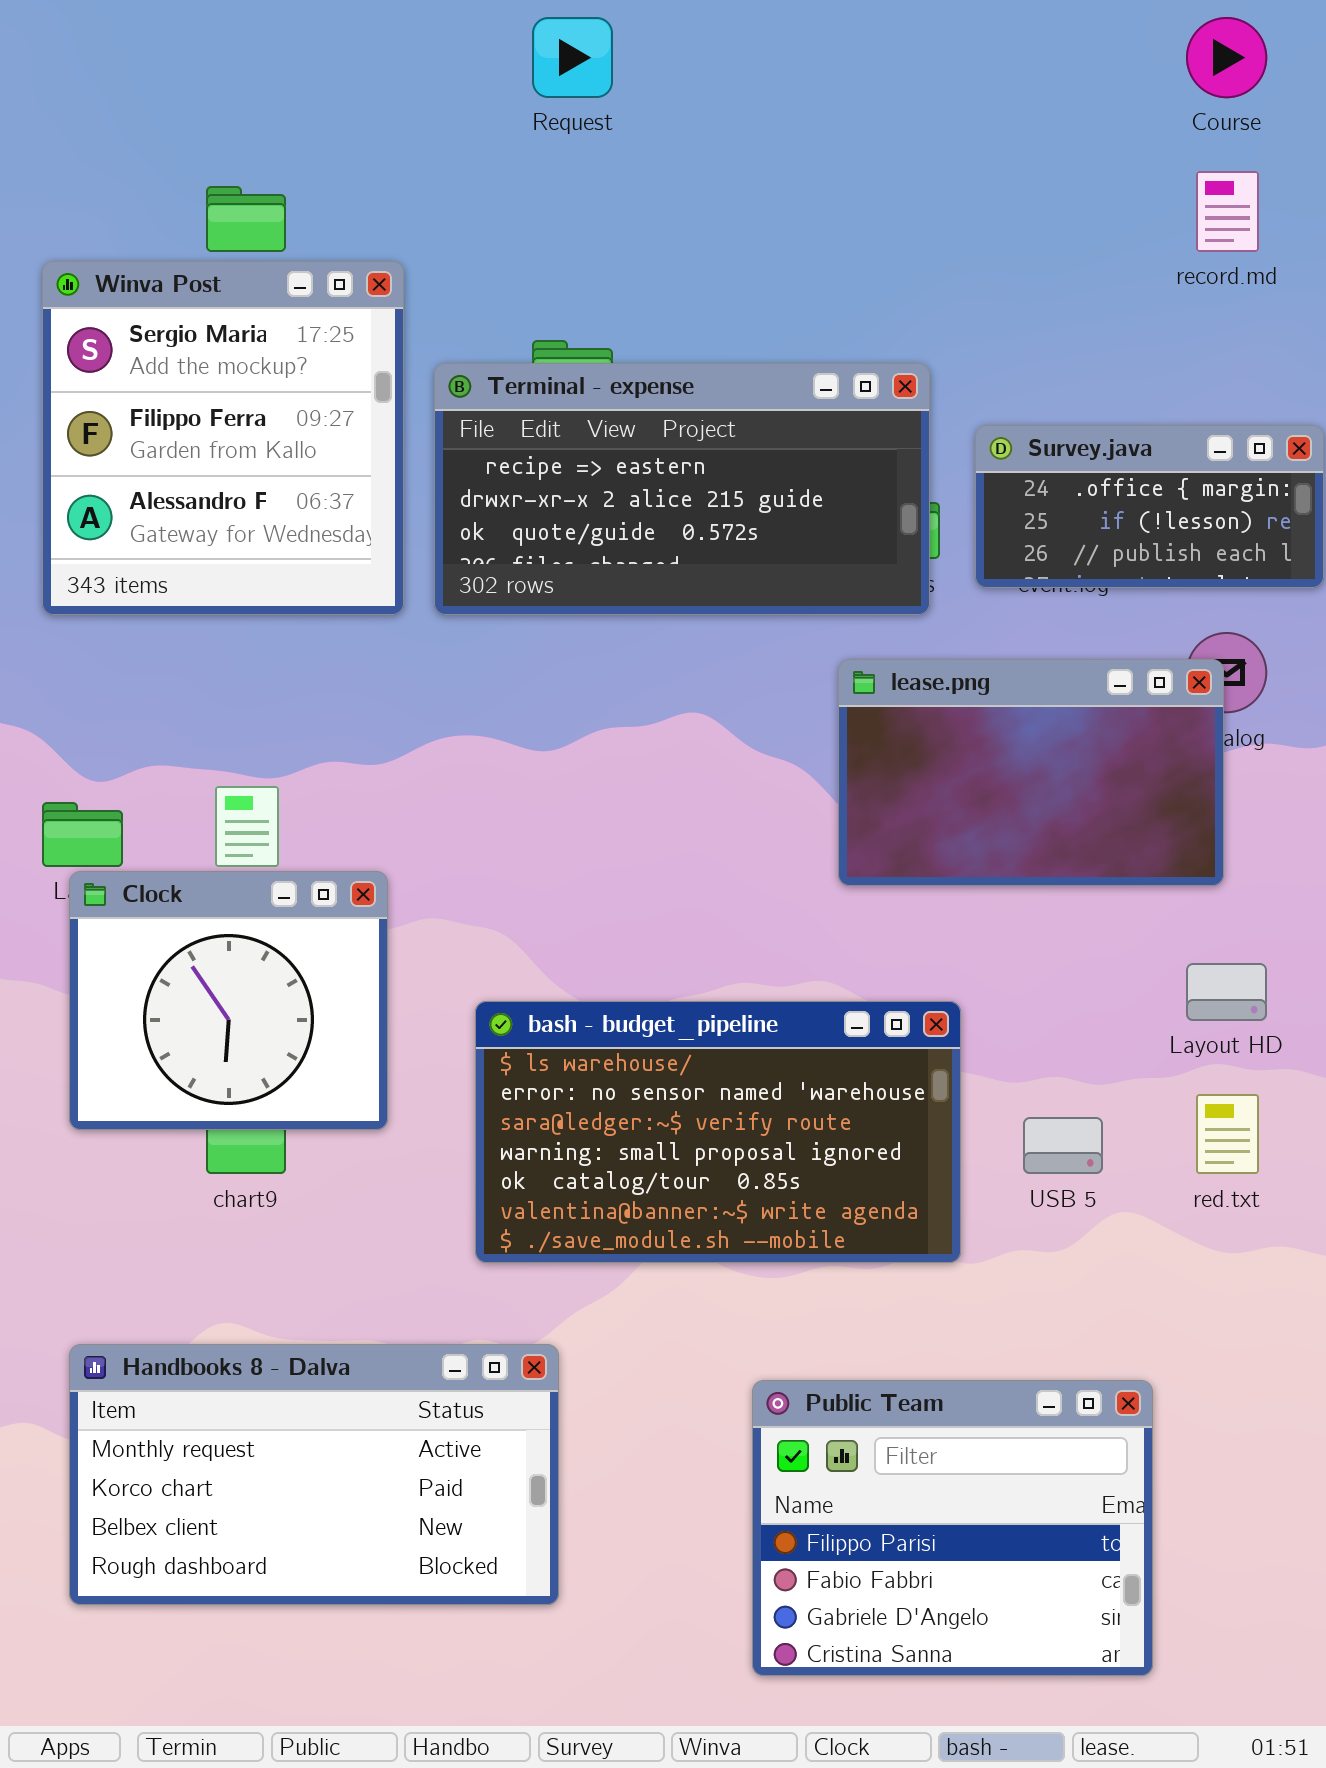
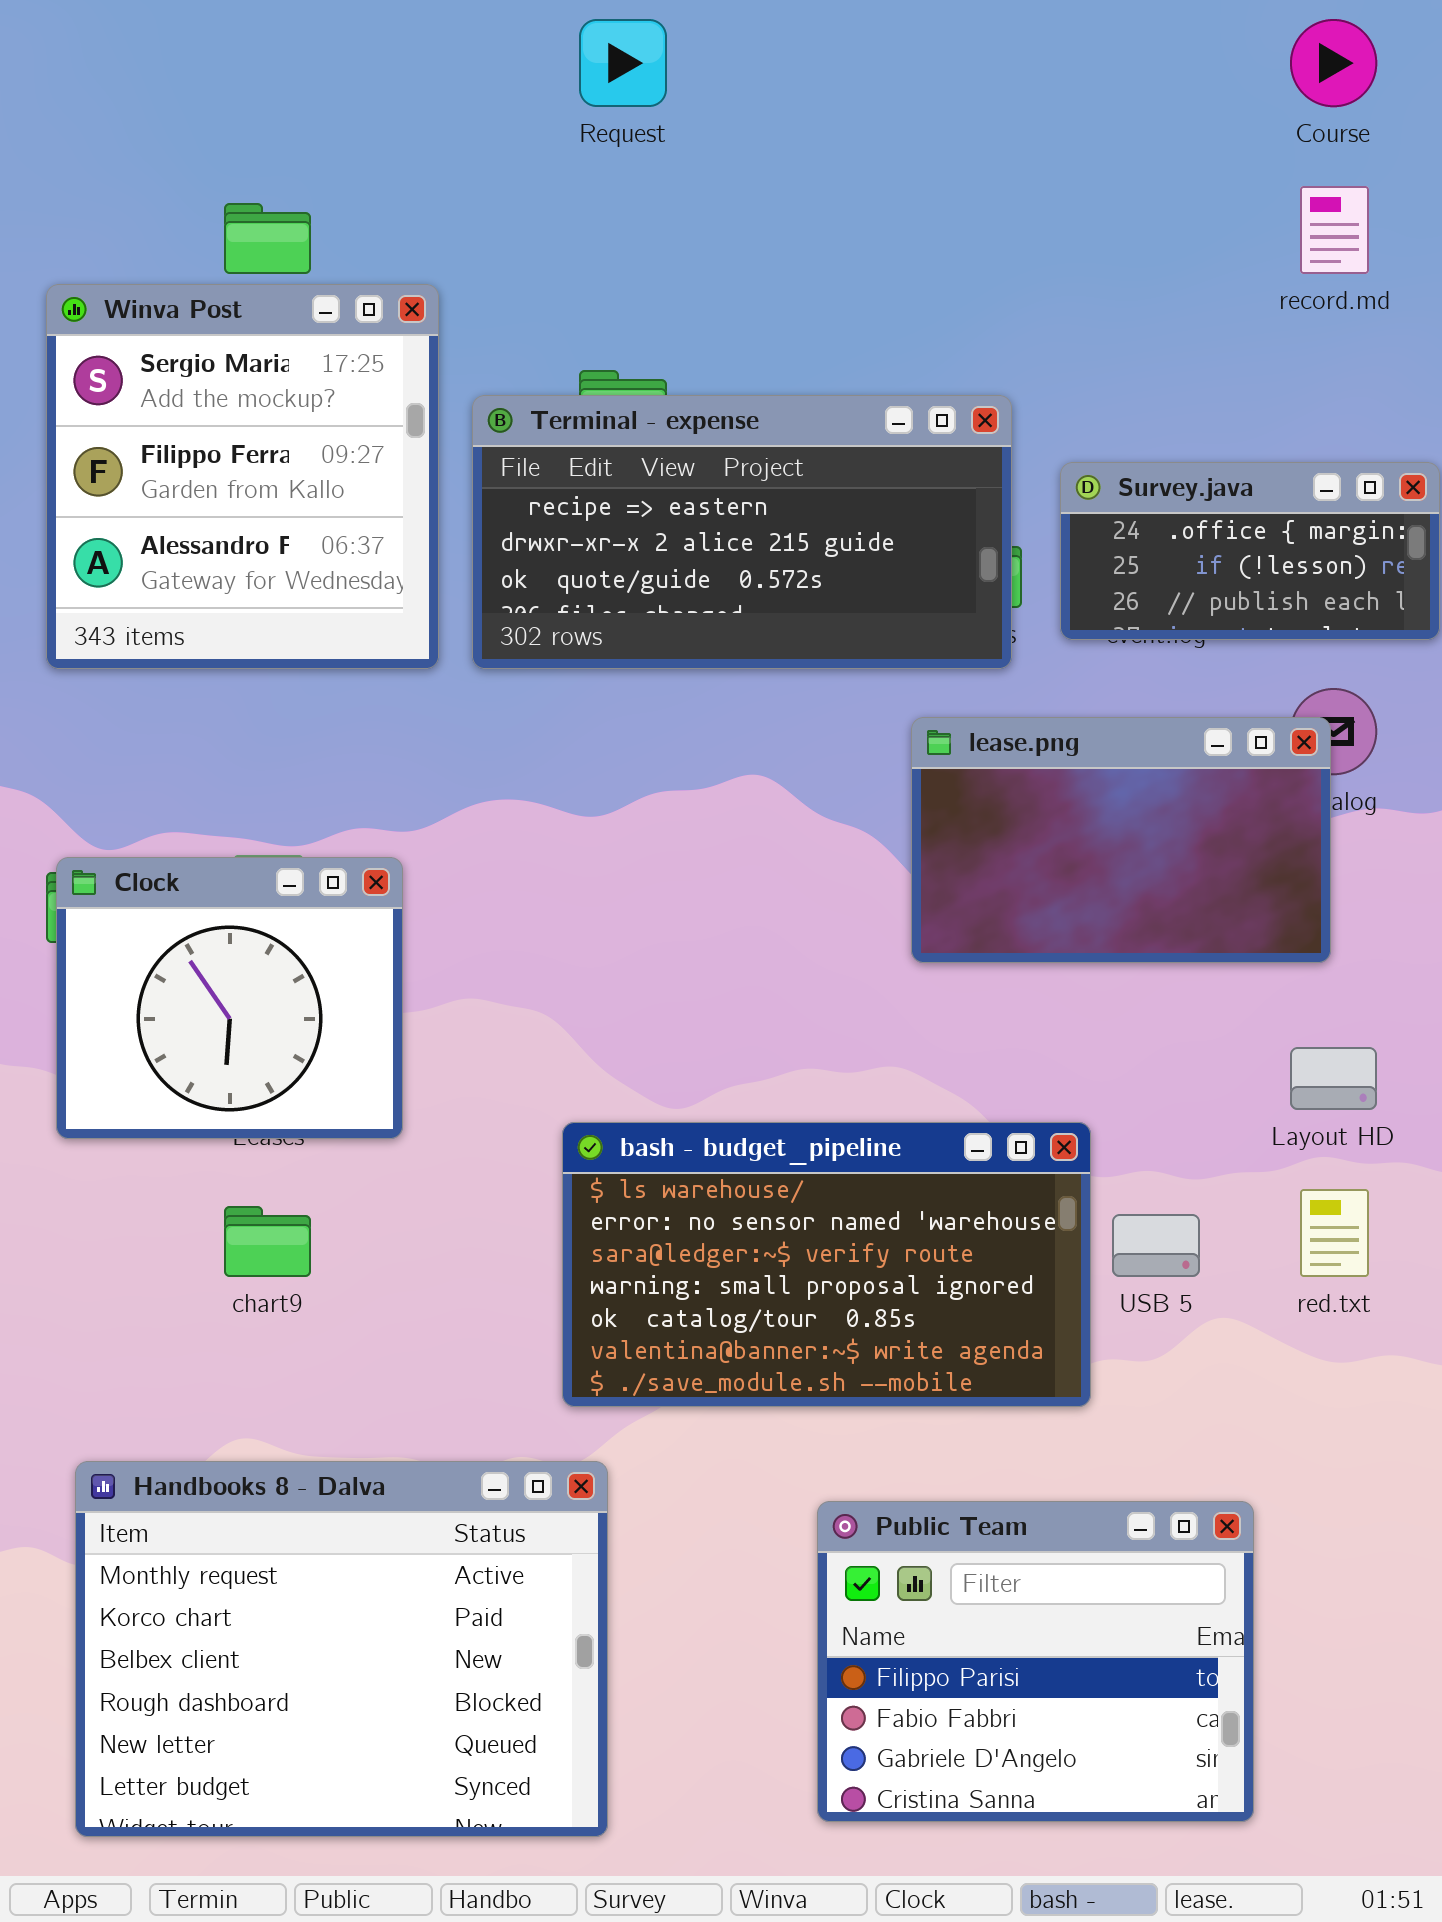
Clock: [69,871,388,1130] -> [56,857,403,1139], moved
bash - budget_pipeline: [475,1001,961,1263] -> [562,1122,1091,1407], moved
Handbooks 8 - Dalva: [69,1344,559,1605] -> [75,1461,608,1837], resized

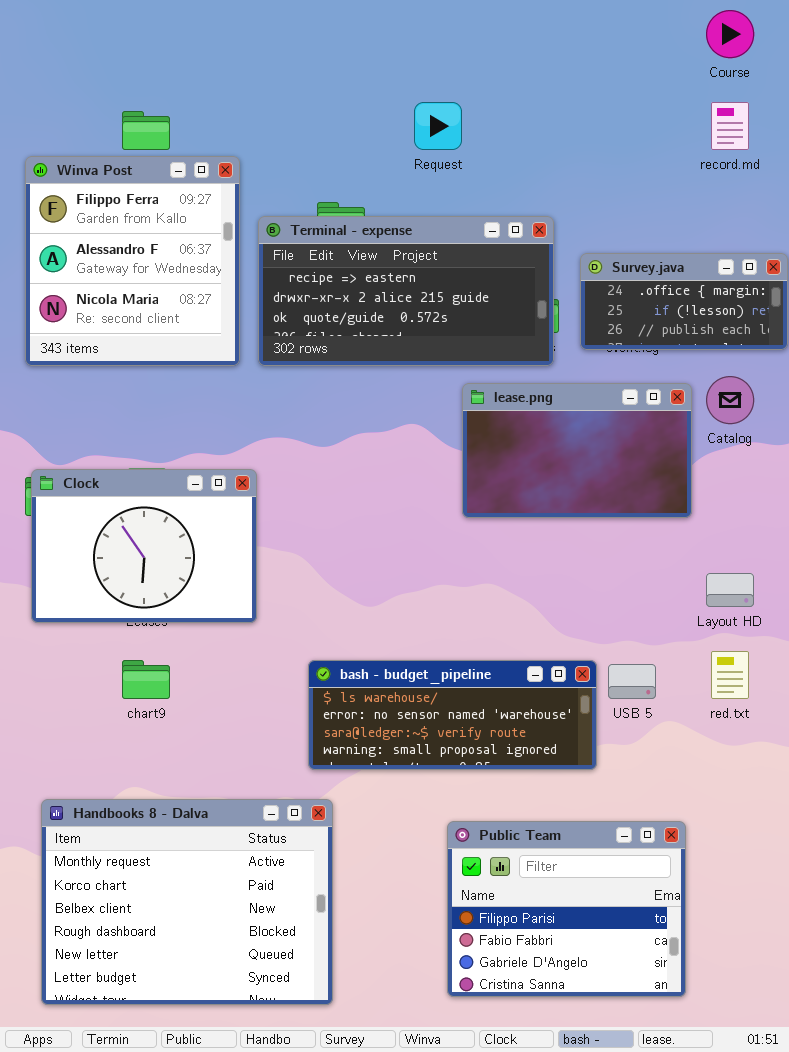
Request: [579,19,667,107] -> [414,102,462,150], moved
Winva Post: [46,284,439,669] -> [25,156,240,366], scrolled down 1 row
lease.png: [911,717,1331,963] -> [462,383,692,518], moved
Clock: [56,857,403,1139] -> [31,469,257,623], resized
bash - budget_pipeline: [562,1122,1091,1407] -> [308,660,597,770], resized

